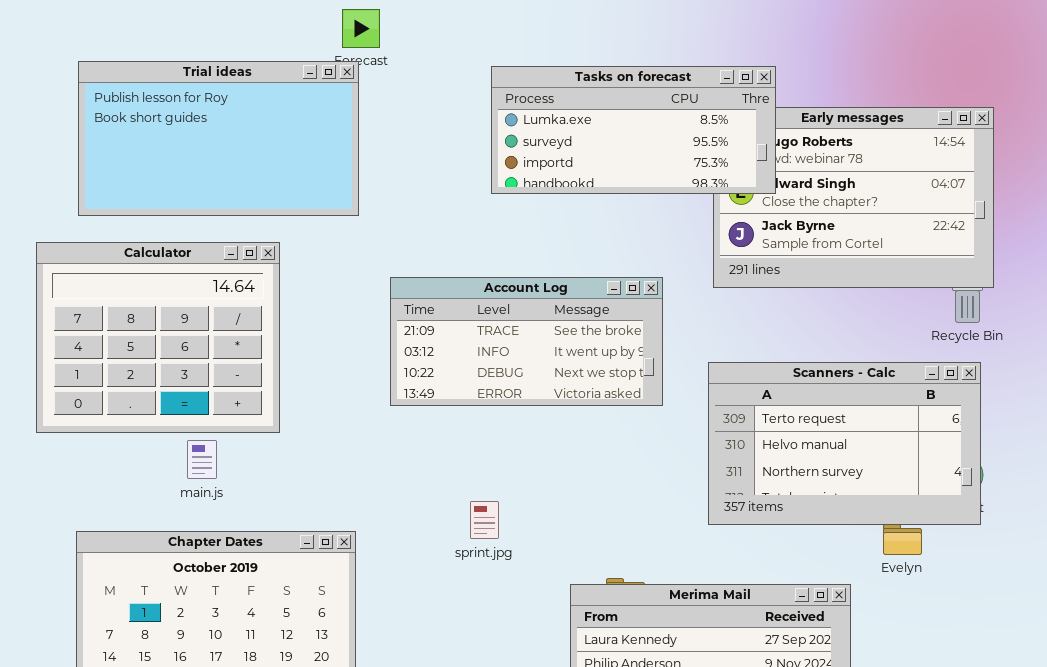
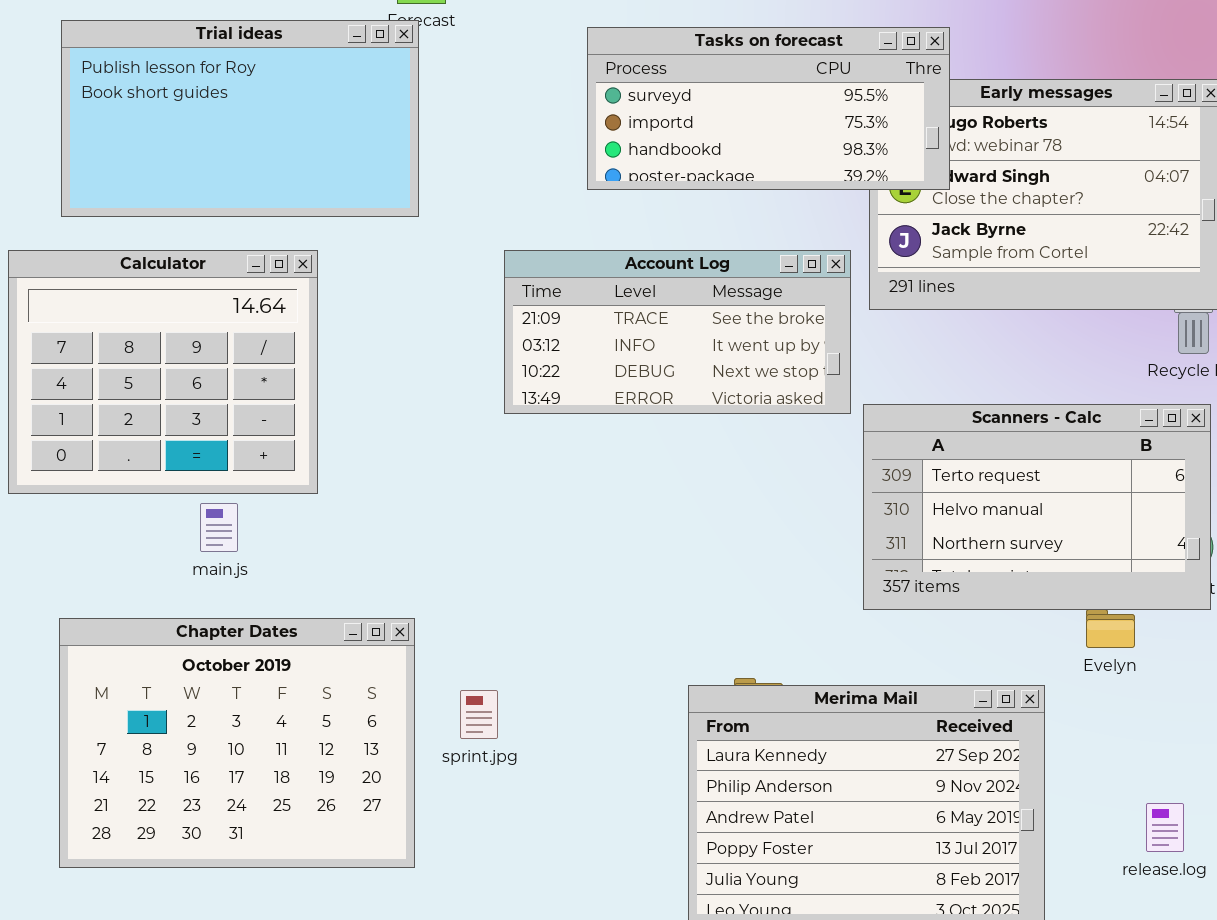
Tasks on forecast: [491,66,776,194] -> [587,27,950,190], scrolled down 1 row
Account Log: [390,277,663,406] -> [504,250,851,414], moved
sprint.jpg: [470,501,499,539] -> [460,690,498,739], moved

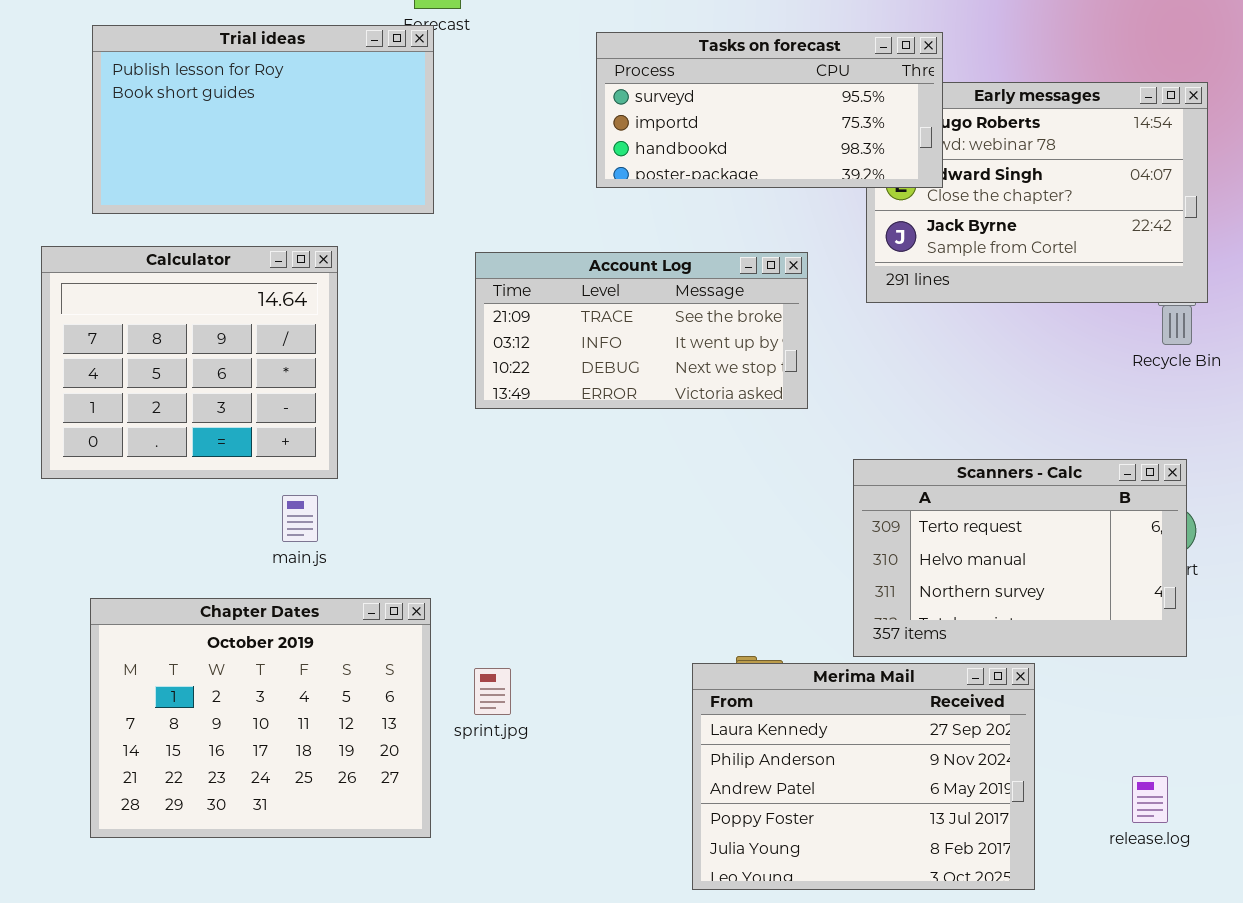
Account Log: [504,250,851,414] -> [475,252,808,409], moved
Scanners - Calc: [863,404,1211,610] -> [853,459,1187,657], moved
main.js: [200,503,238,552] -> [282,495,318,542], moved

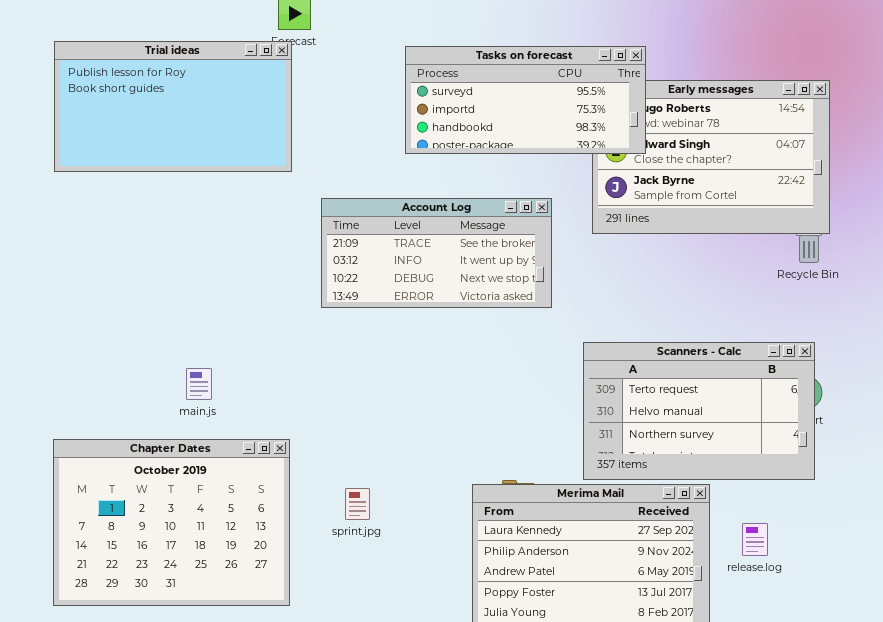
Calculator: [41,246,338,479] -> none, closed
sprint.jpg: [474,668,511,715] -> [345,488,370,520], moved
release.log: [1132,776,1168,823] -> [742,523,768,556], moved

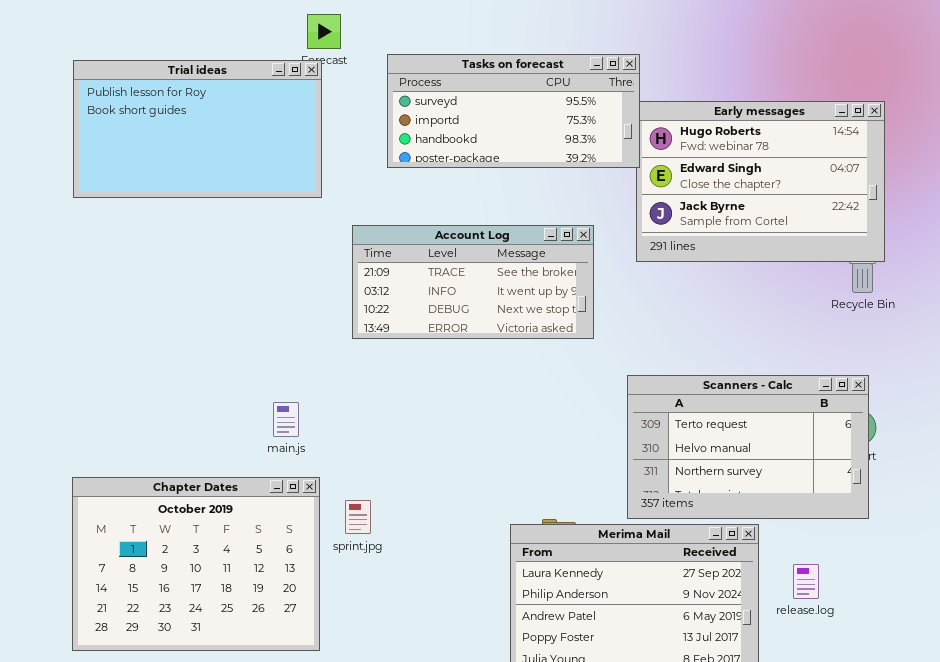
Tasks on forecast: [405,46,646,154] -> [387,54,640,168], moved
main.js: [186,368,212,400] -> [273,402,299,437], moved
sprint.jpg: [345,488,370,520] -> [345,500,371,534], moved

